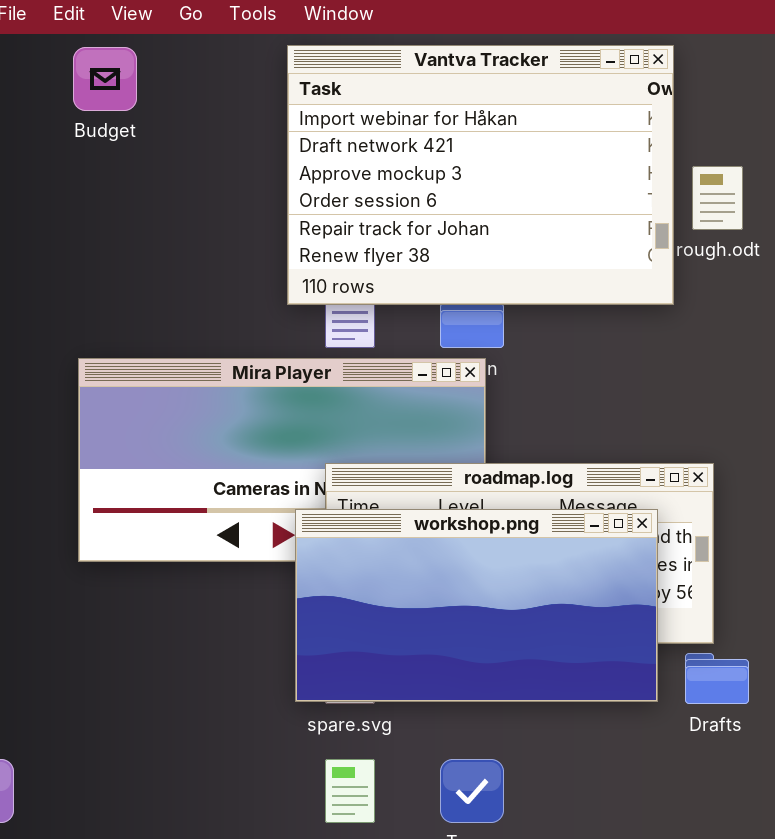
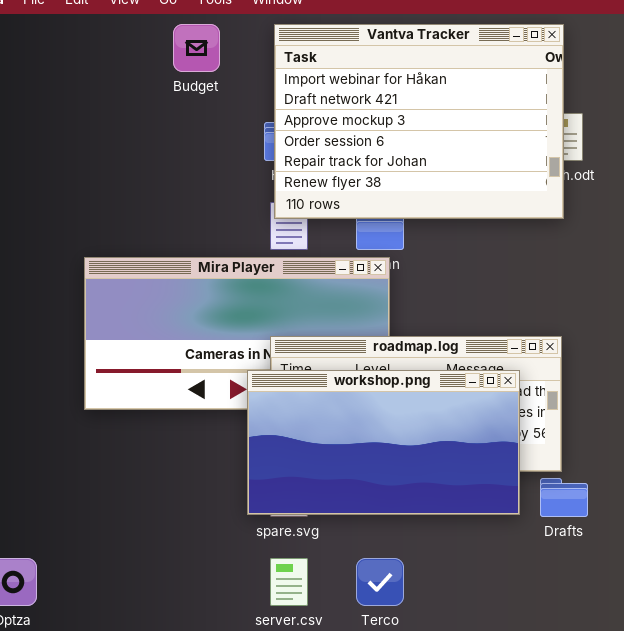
Vantva Tracker: [287,45,674,305] -> [274,24,564,219], moved
Budget: [73,47,137,111] -> [173,24,220,72], moved

